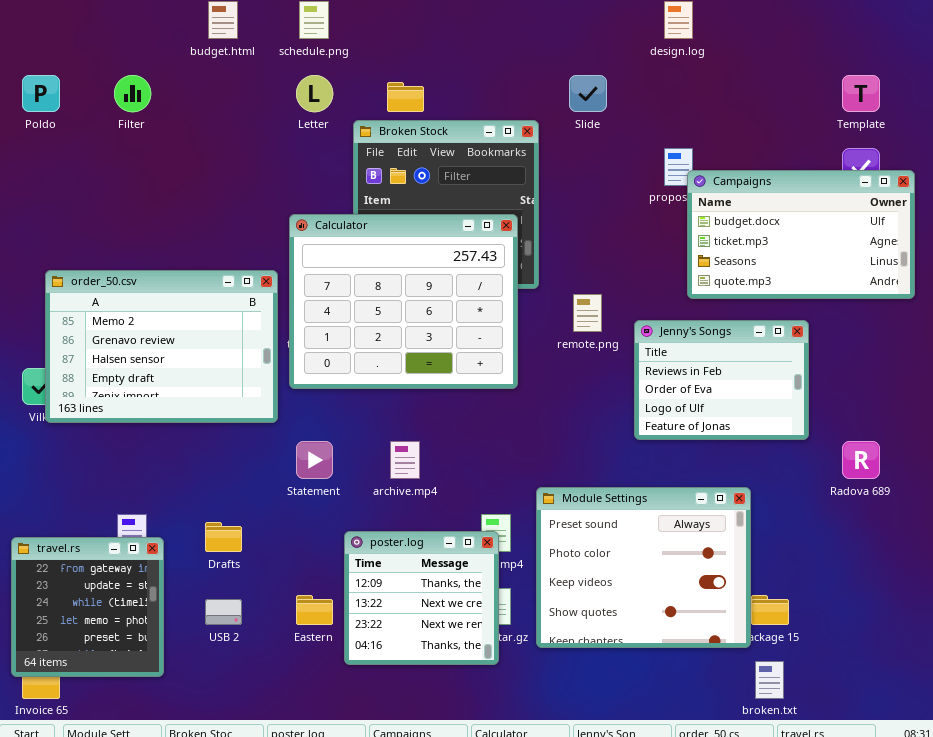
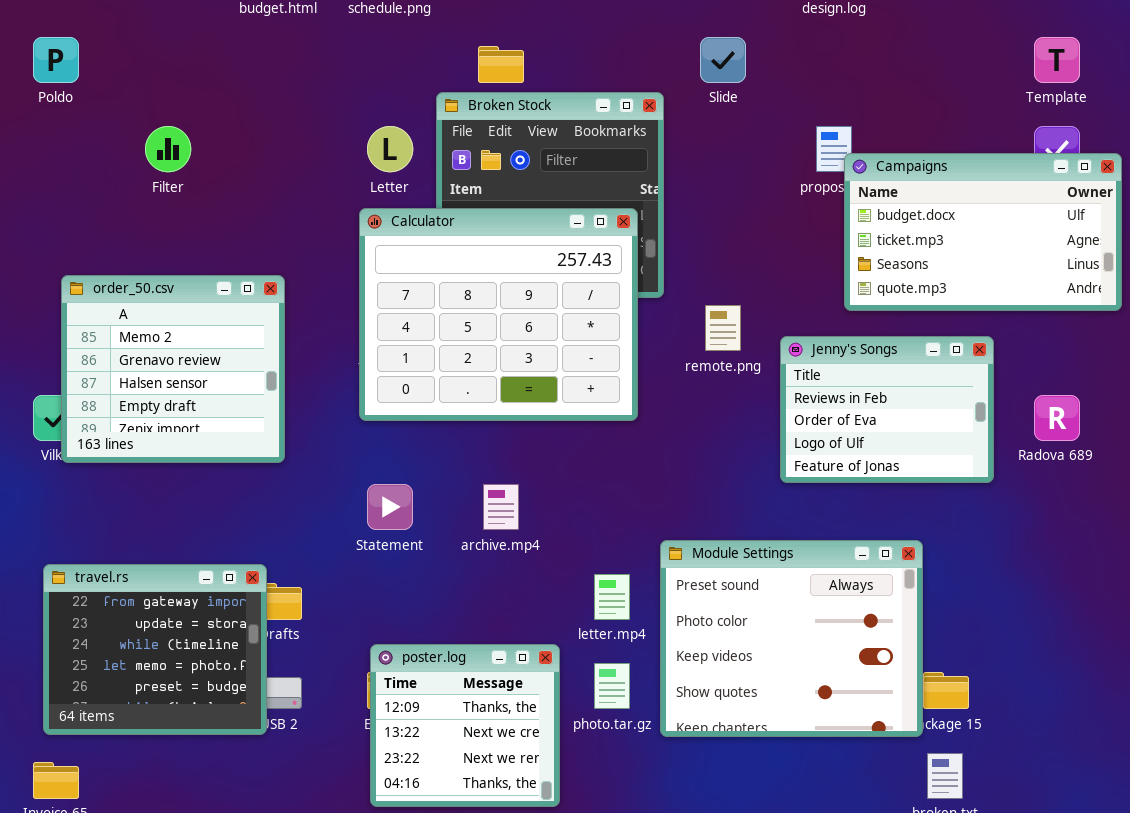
Filter: [114,75,151,112] -> [145,126,191,172], moved
Letter: [296,75,333,112] -> [367,126,413,172], moved
order_50.csv: [45,270,278,423] -> [61,275,285,463], resized
Radova 689: [842,441,880,479] -> [1034,395,1080,441], moved
poster.log: [344,531,499,665] -> [370,644,560,807], moved
travel.rs: [11,537,164,677] -> [43,564,267,735], moved, resized

